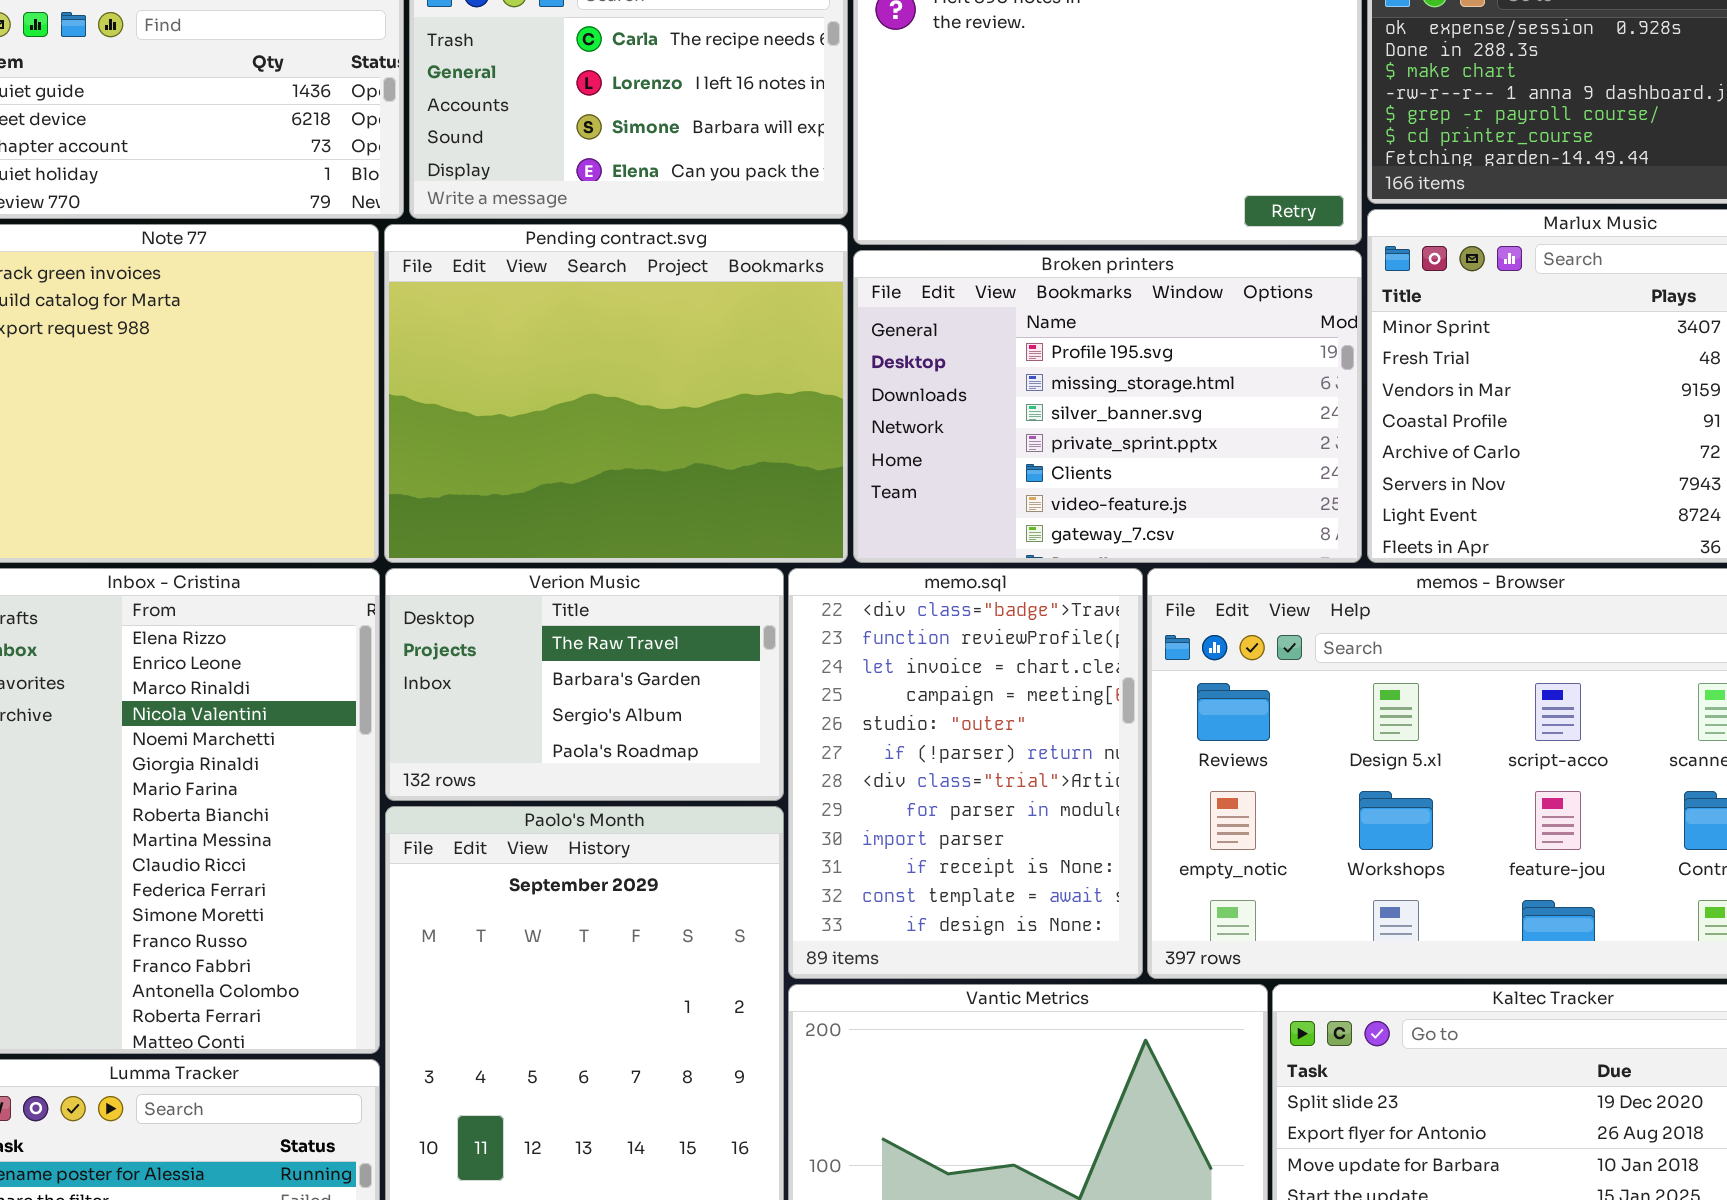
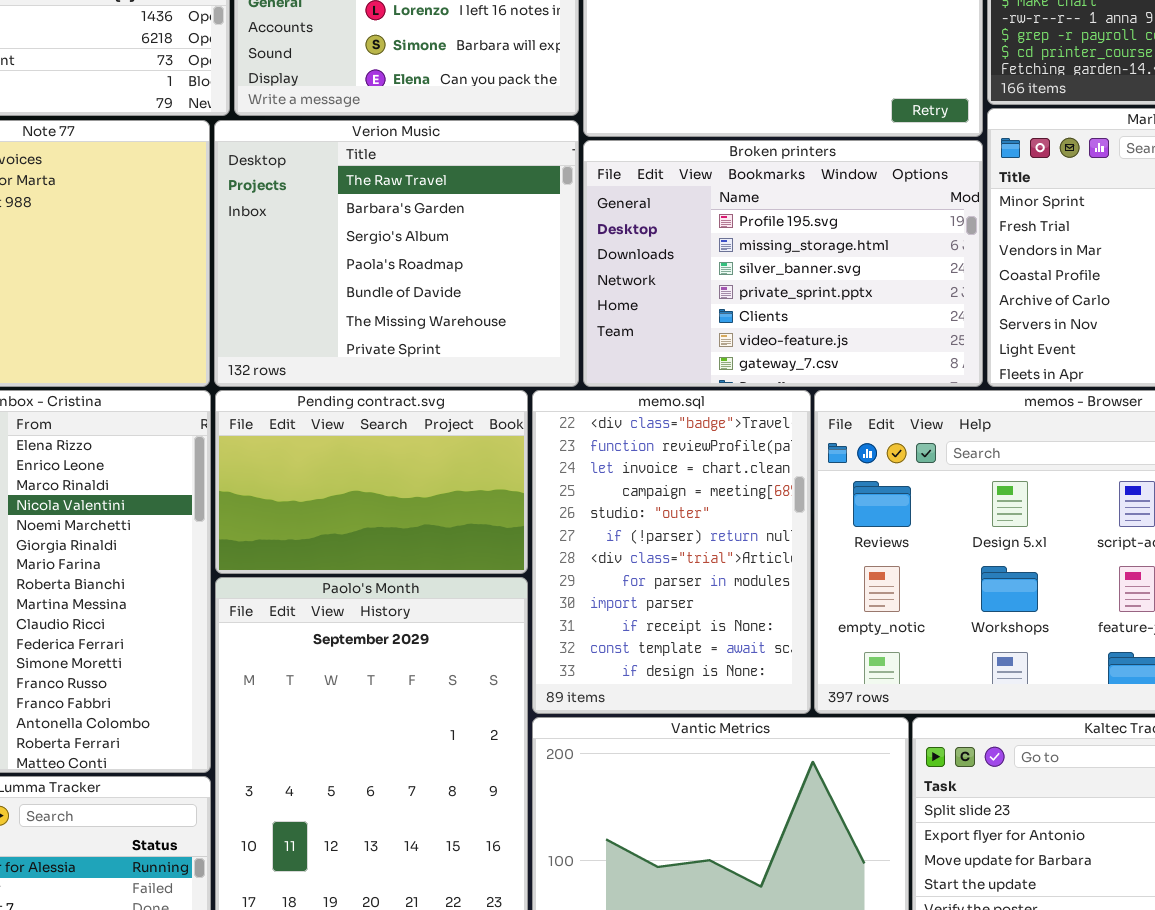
Pending contract.svg: [384,224,848,563] -> [215,390,528,574], moved, resized
Verion Music: [385,568,784,801] -> [214,120,579,387], moved, resized

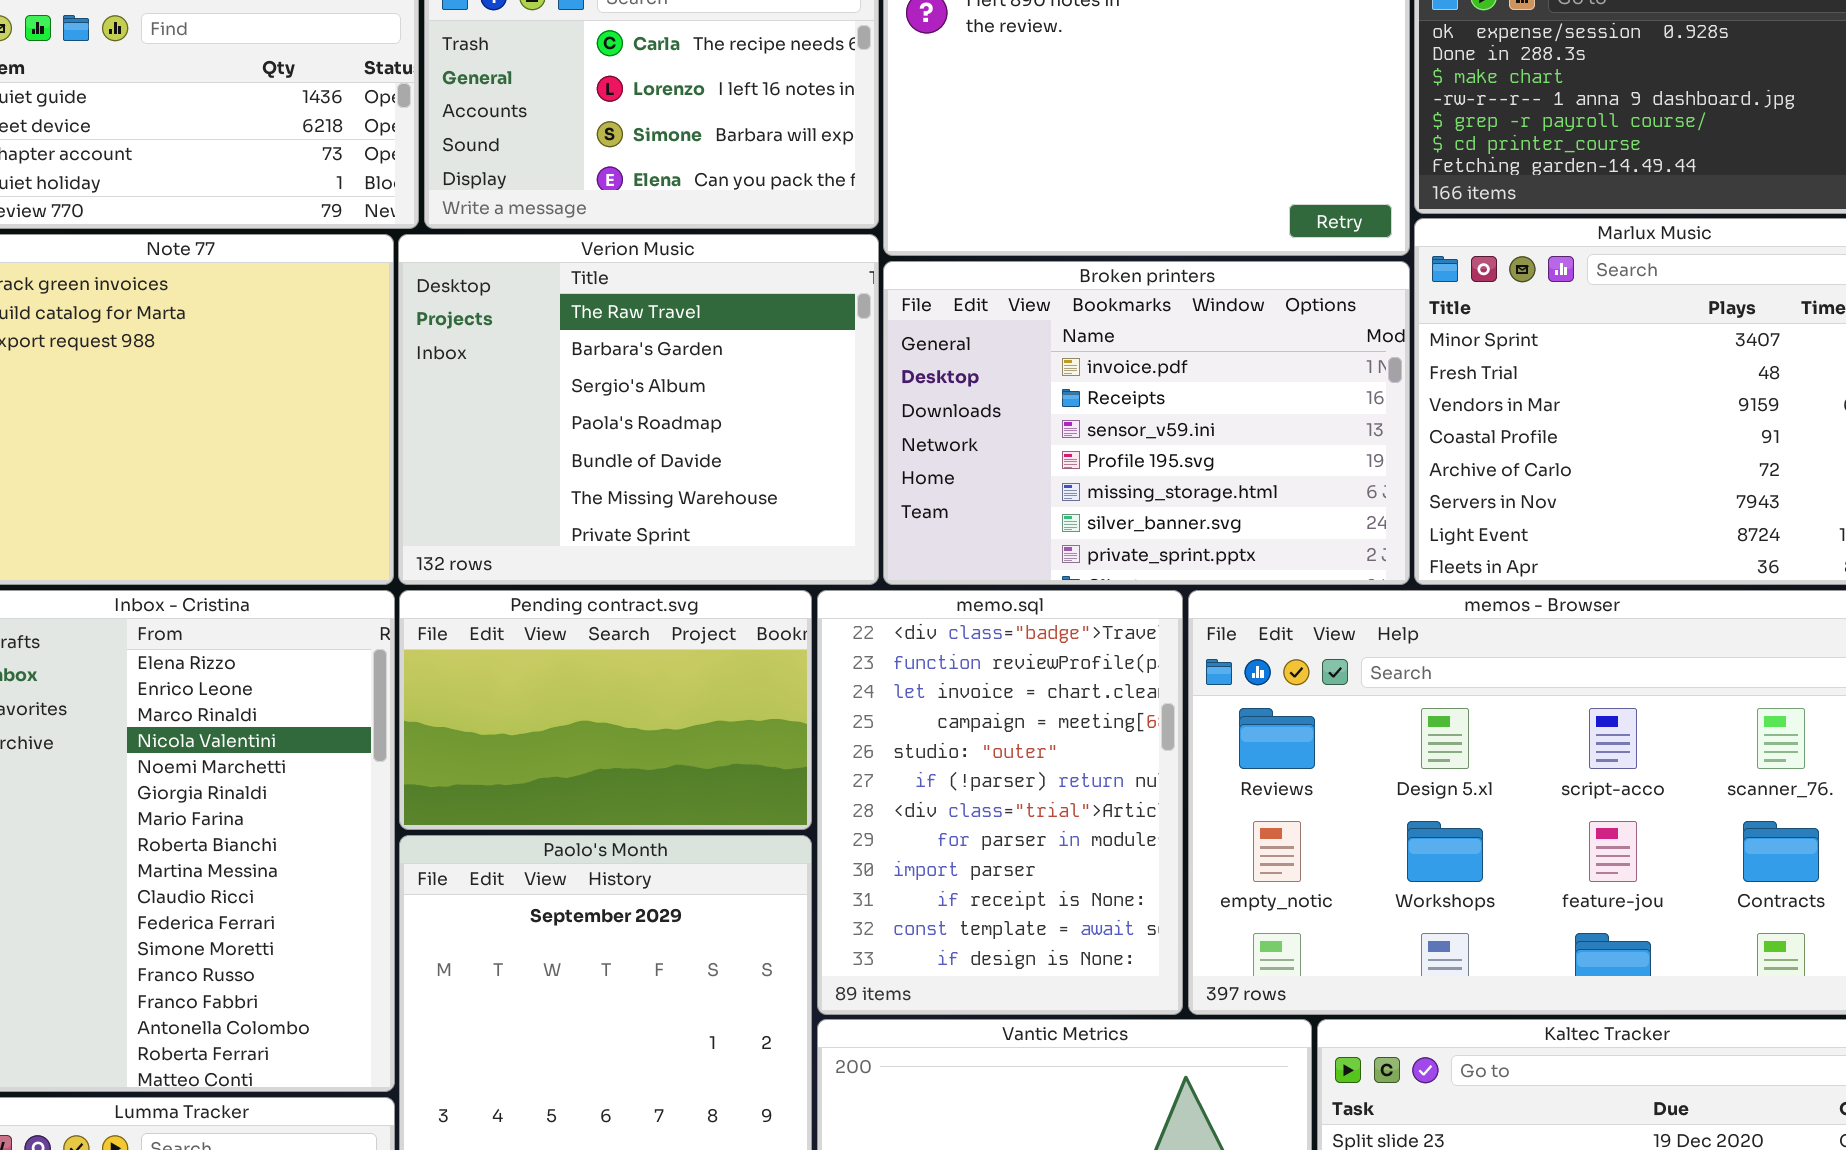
Broken printers: [583,140,983,387] -> [883,261,1410,585], scrolled up 3 rows

